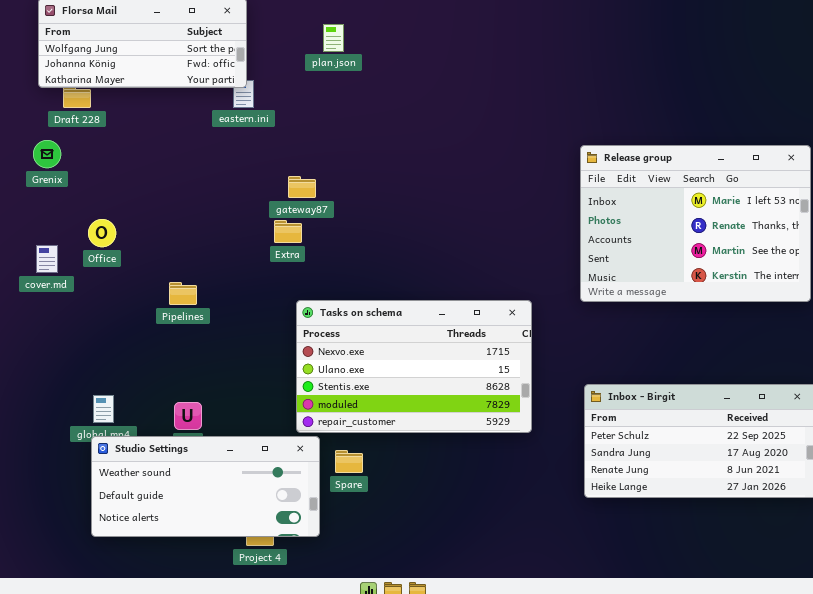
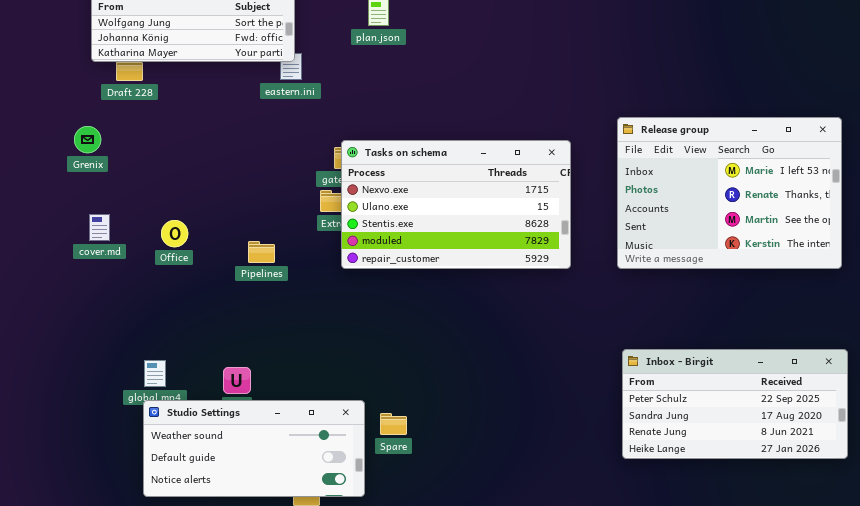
Grenix: [33,140,61,168] -> [74,126,101,153], moved
Office: [88,219,116,247] -> [161,220,188,247], moved
Pipelines: [169,282,197,305] -> [248,241,275,263], moved
Tasks on schema: [296,300,532,433] -> [341,140,571,269], moved

